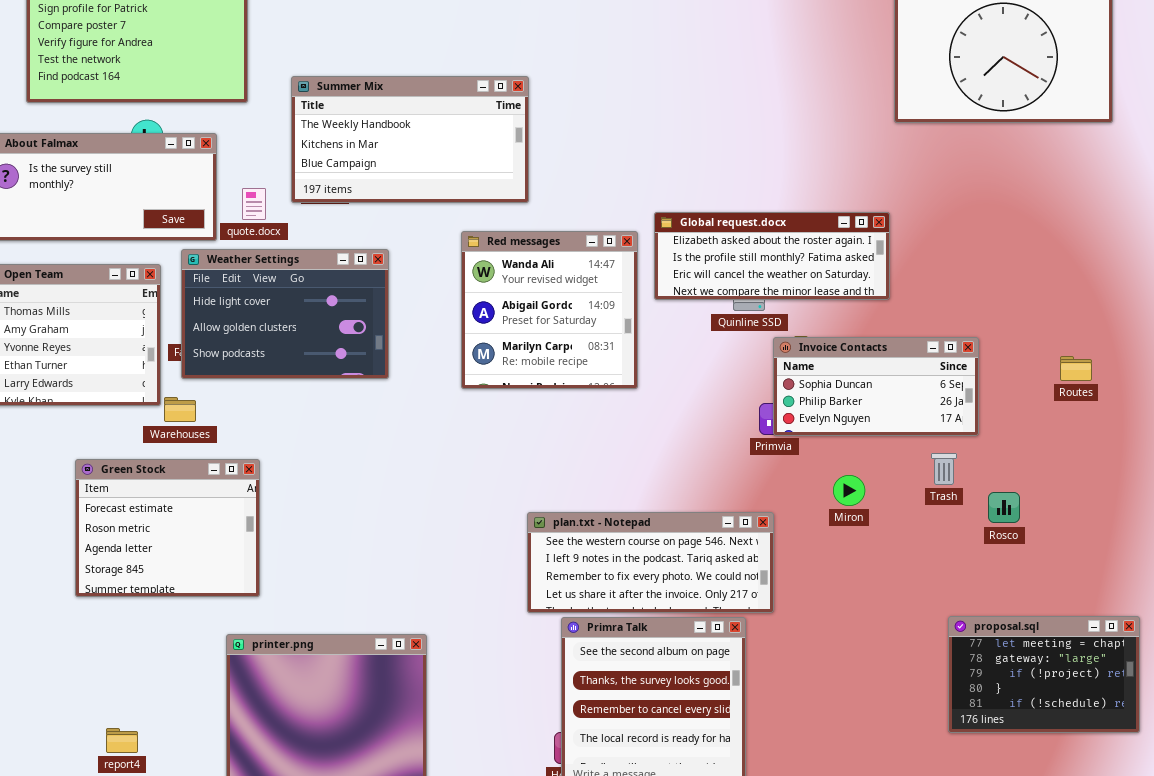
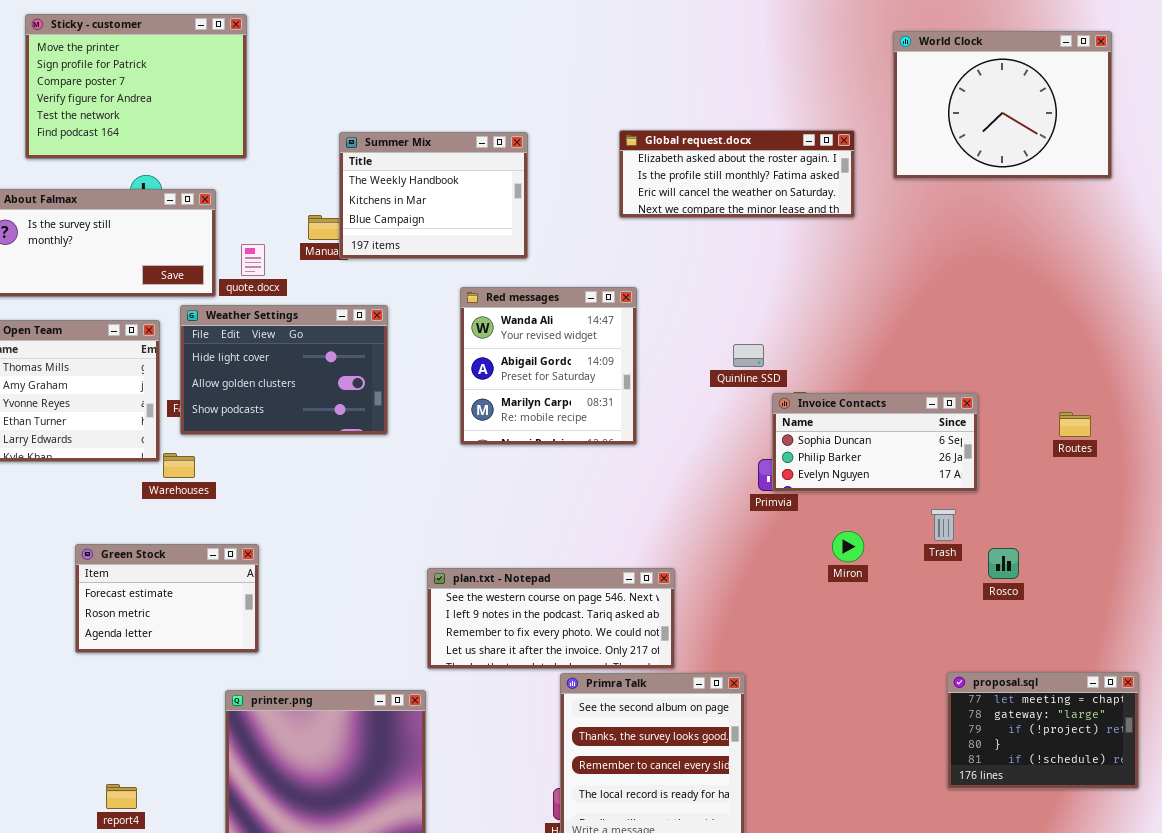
Summer Mix: [291,76,529,203] -> [339,132,528,259], resized
Global request.docx: [654,212,890,300] -> [619,130,855,218], moved
Green Stock: [75,459,260,597] -> [75,544,259,653], resized
plan.txt - Notepad: [527,512,774,613] -> [427,568,675,669], moved

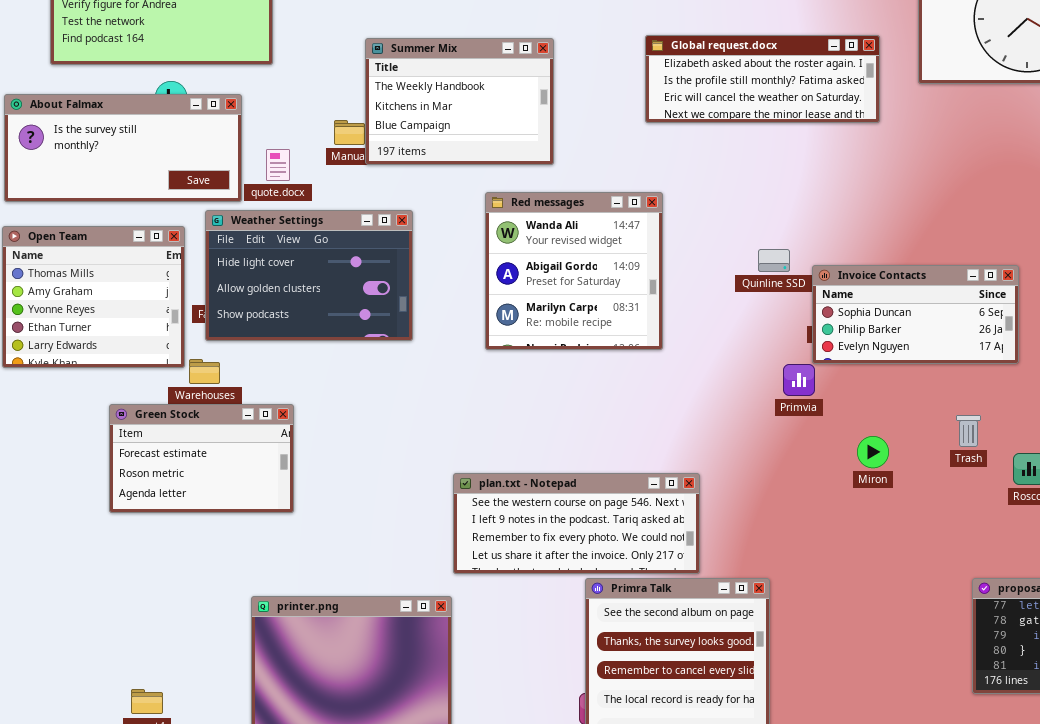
Invoice Contacts: [772,393,978,492] -> [812,265,1019,364], moved
Green Stock: [75,544,259,653] -> [109,404,294,513], moved

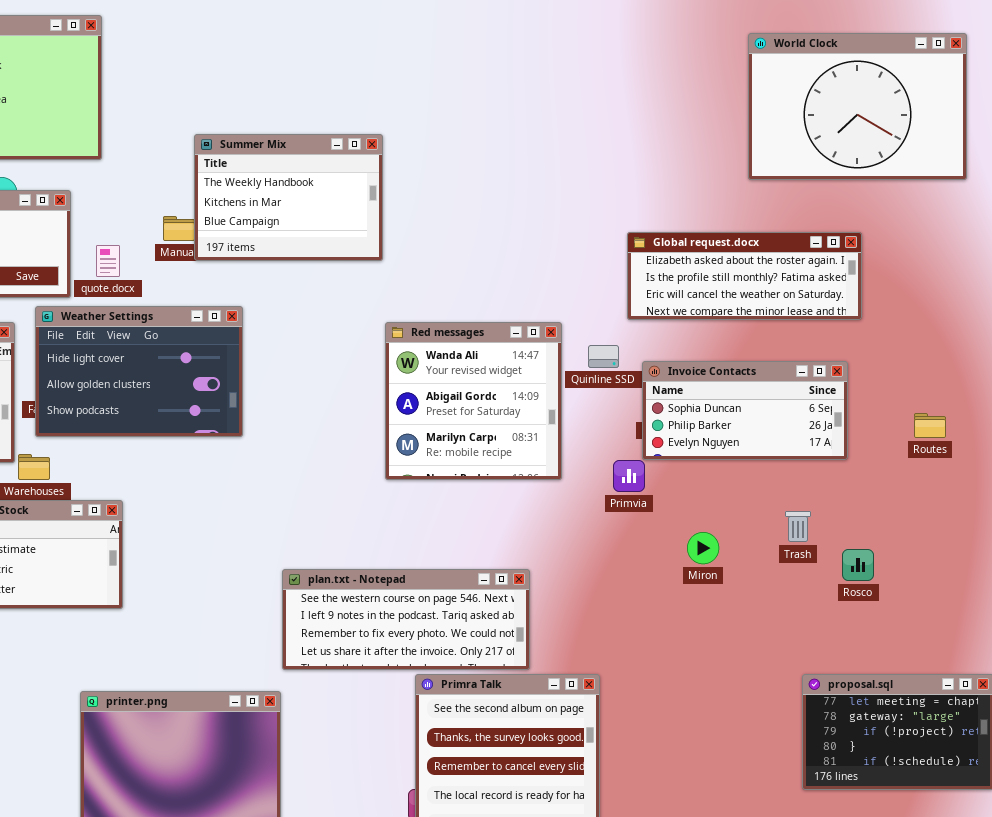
Global request.docx: [645,35,880,123] -> [627,232,862,320], moved
Red messages: [485,192,663,350] -> [385,322,562,480], moved

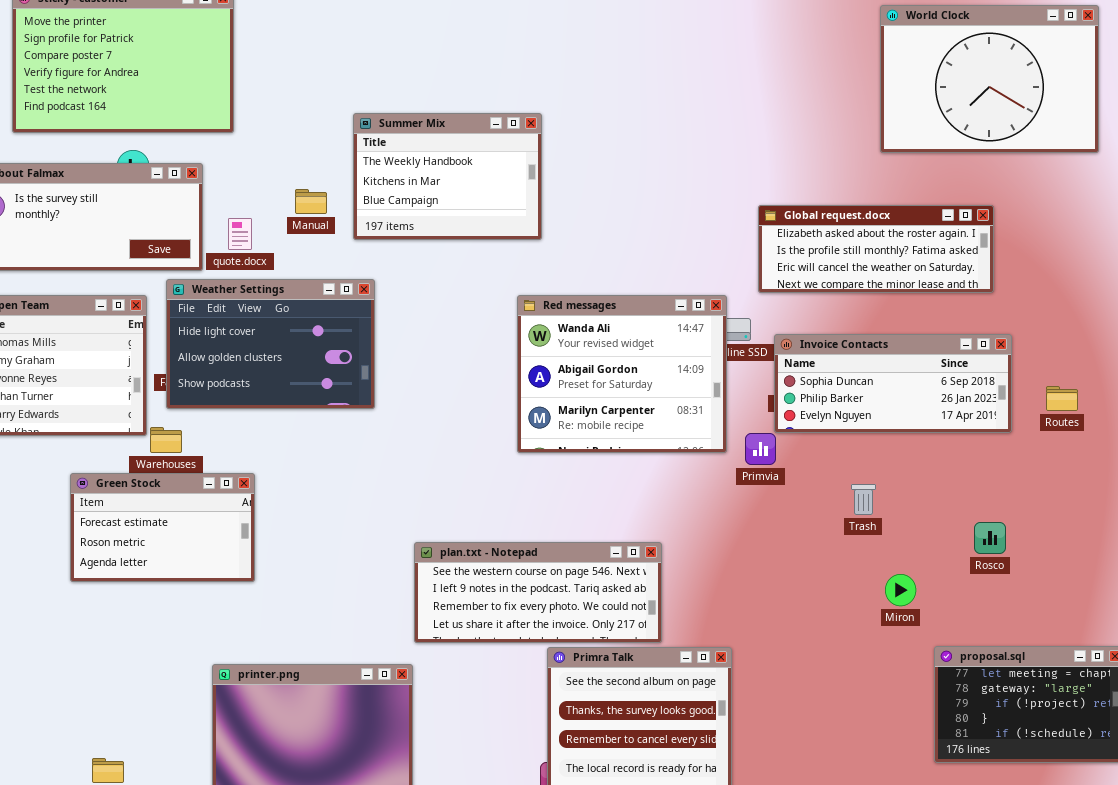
Summer Mix: [194,134,383,261] -> [353,113,542,240], moved
Red messages: [385,322,562,480] -> [517,295,727,453], resized
Invoice Contacts: [642,361,848,460] -> [774,334,1012,433], resized
Trash: [785,511,811,542] -> [851,484,876,515], moved
Miron: [687,532,719,564] -> [885,574,916,606], moved

